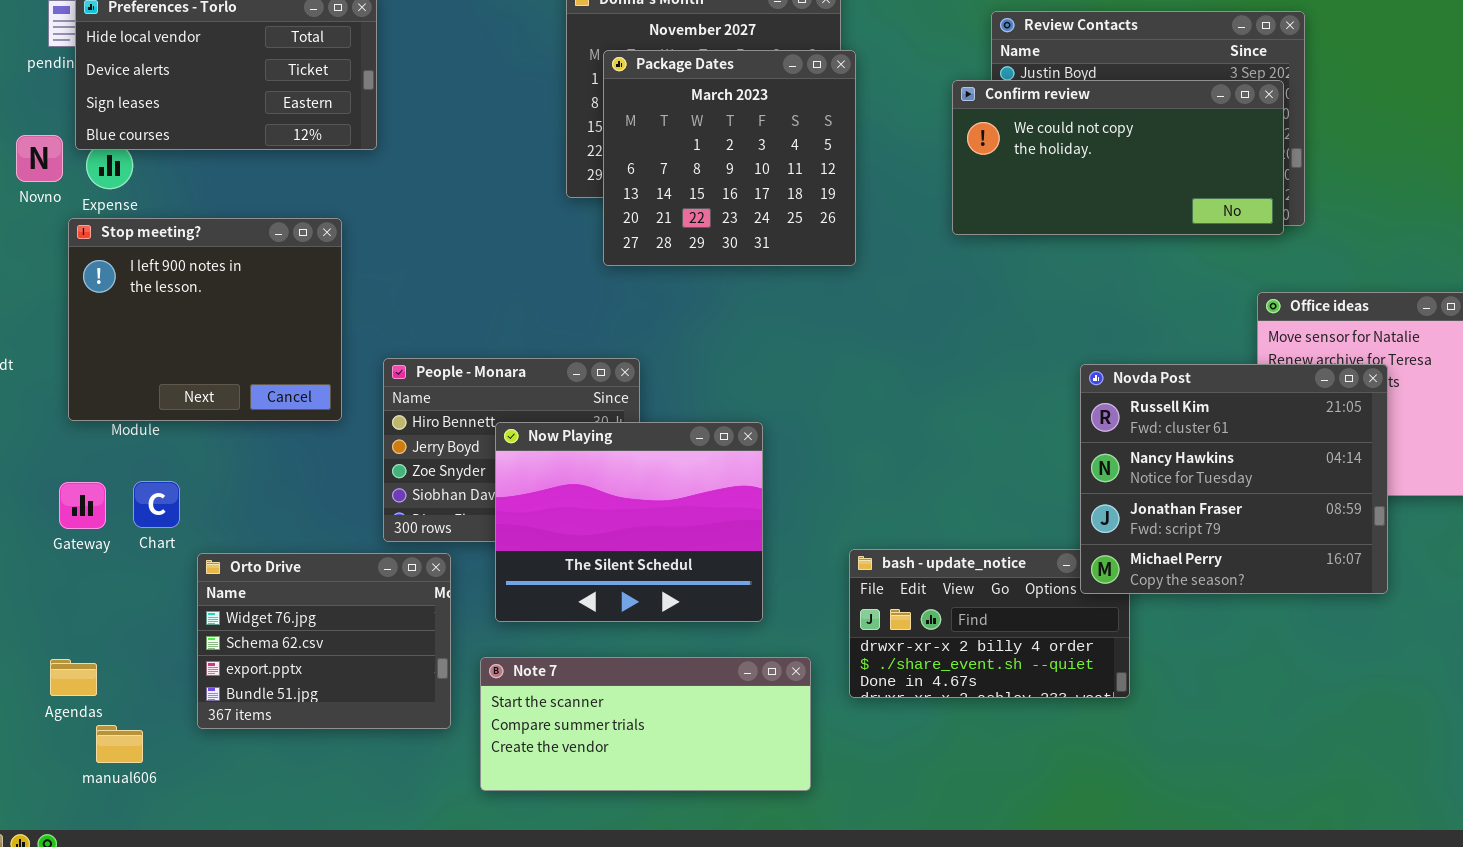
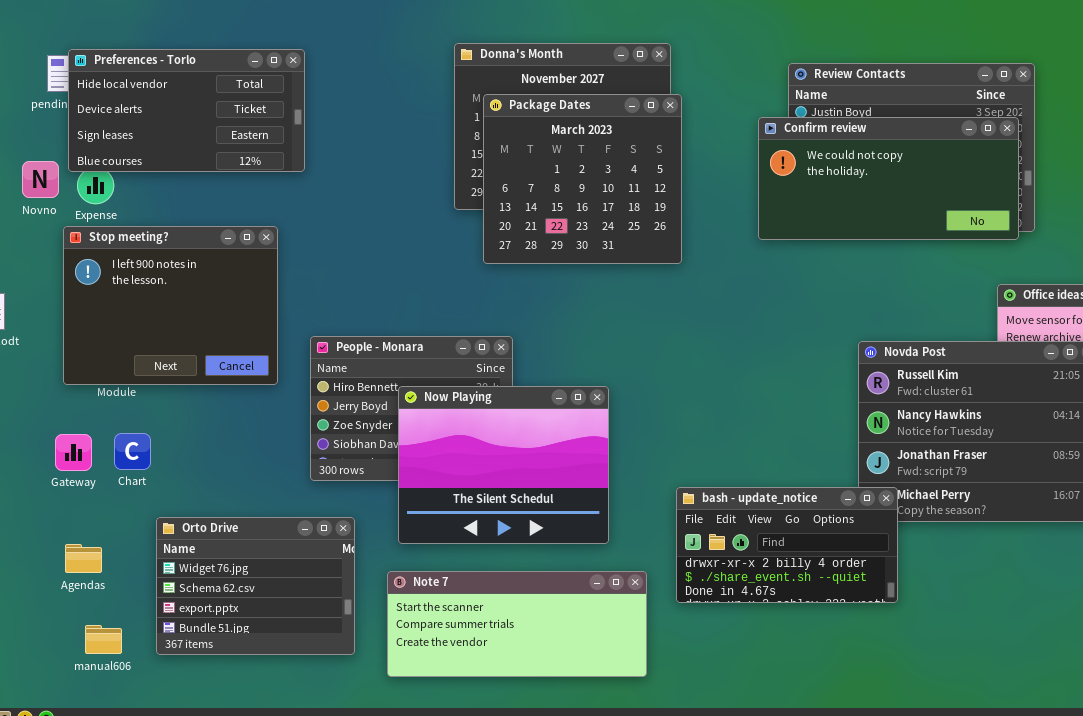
bash - update_notice: [849,549,1130,698] -> [676,487,898,603], raised
Orto Drive: [197,553,451,729] -> [156,517,355,655], moved
Agendas: [50,659,97,696] -> [65,544,102,573], moved

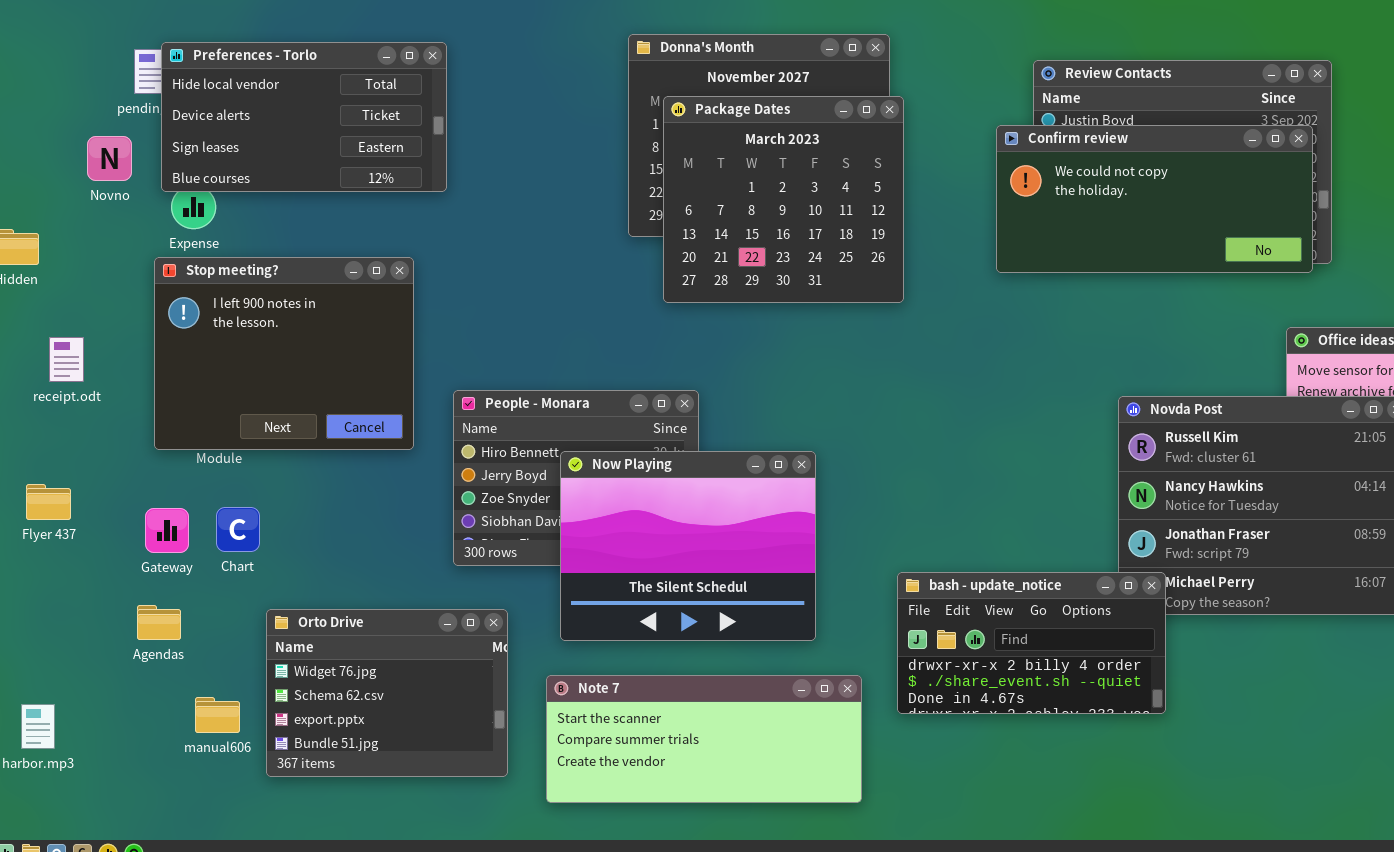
Novno: [22,161,59,198] -> [87,136,132,181], moved
Agendas: [65,544,102,573] -> [137,605,181,640], moved
manual606: [85,625,122,654] -> [195,697,240,733], moved

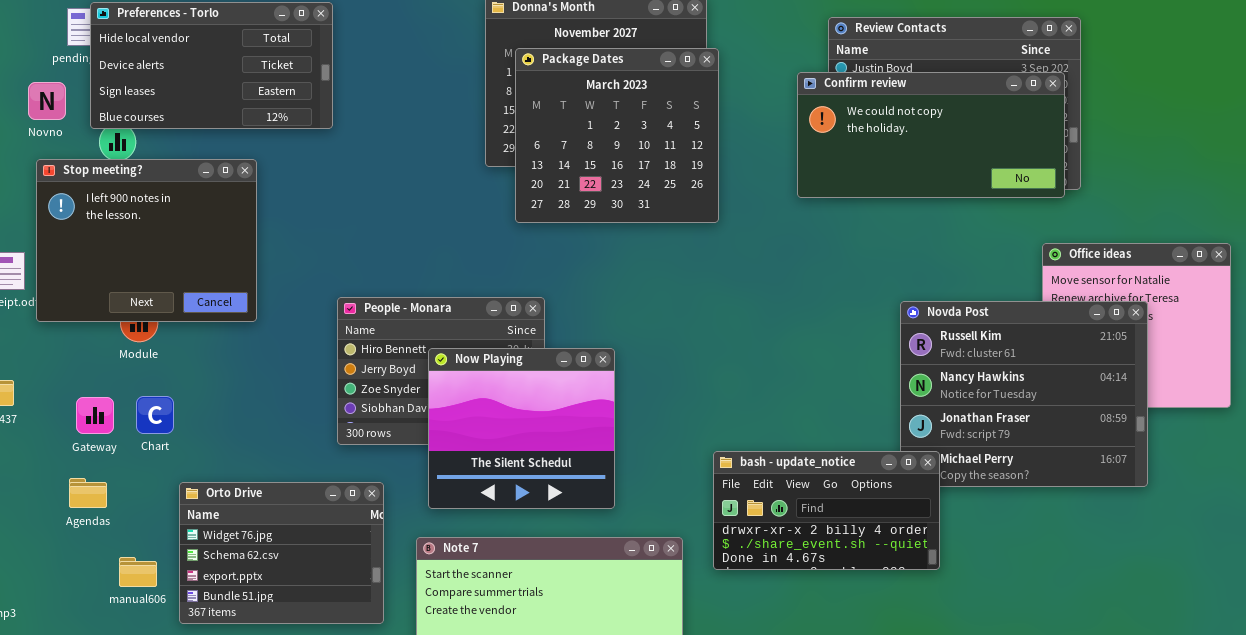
Stop meeting?: [154,257,414,450] -> [36,159,257,322], moved
Now Playing: [560,451,816,641] -> [428,348,615,509], resized

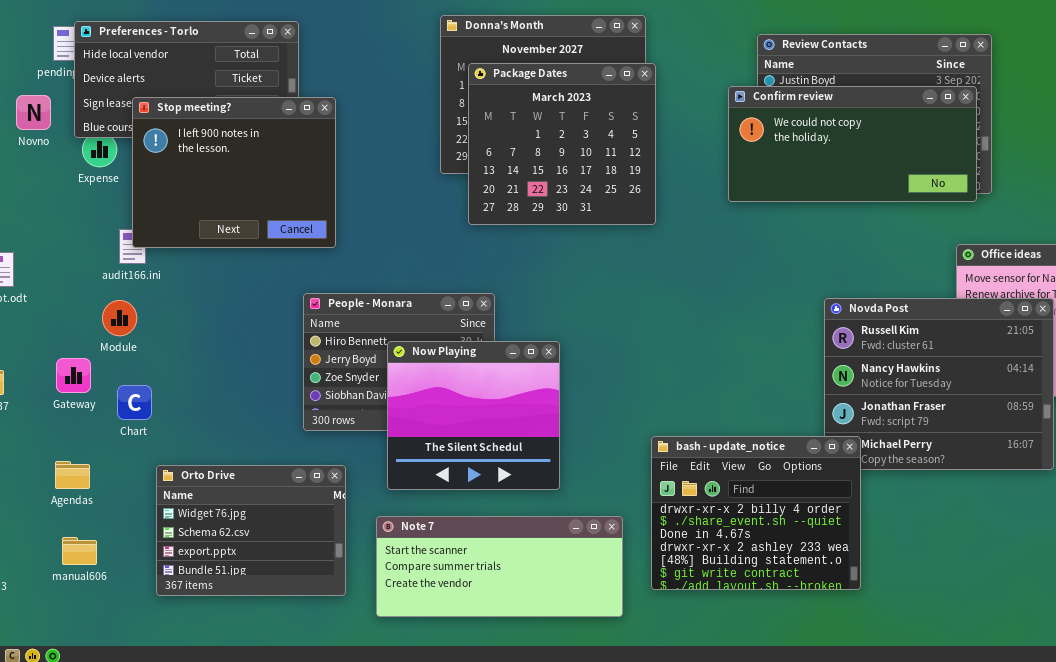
Stop meeting?: [36,159,257,322] -> [132,97,336,248], moved
Gateway: [76,397,114,434] -> [56,358,91,393], moved
bash - update_notice: [713,451,940,570] -> [651,436,861,590], resized
manual606: [119,557,157,587] -> [62,537,97,565], moved

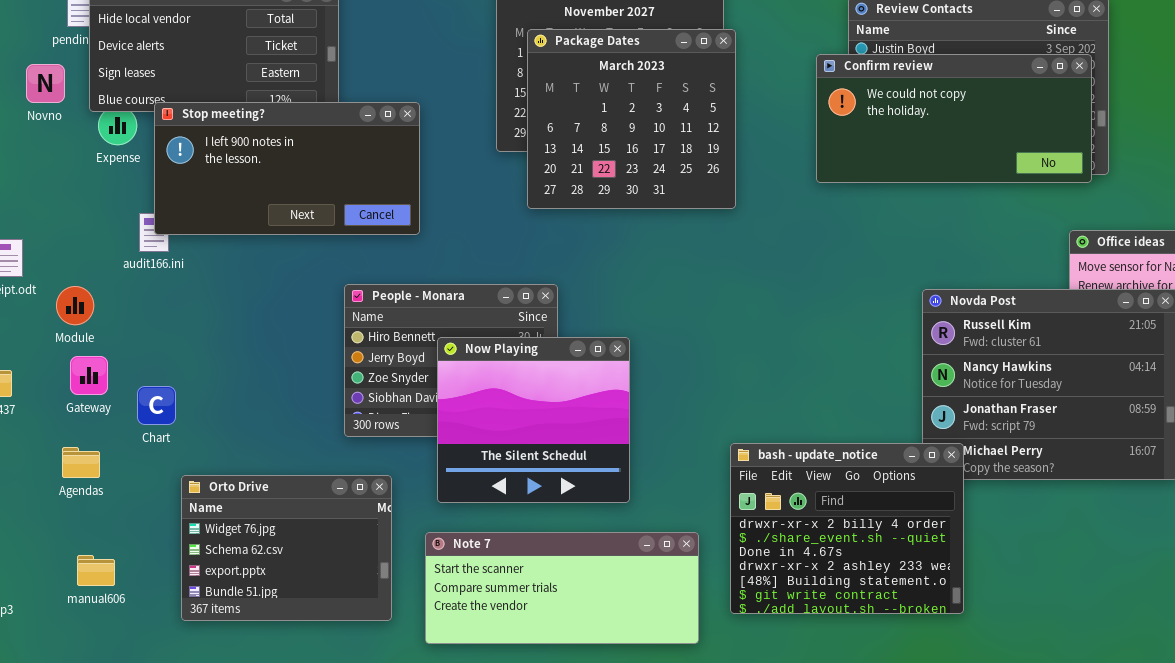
Stop meeting?: [132,97,336,248] -> [154,102,420,235], resized
Module: [102,300,137,336] -> [56,286,94,325], moved
Agendas: [55,461,90,489] -> [62,447,100,478], moved

